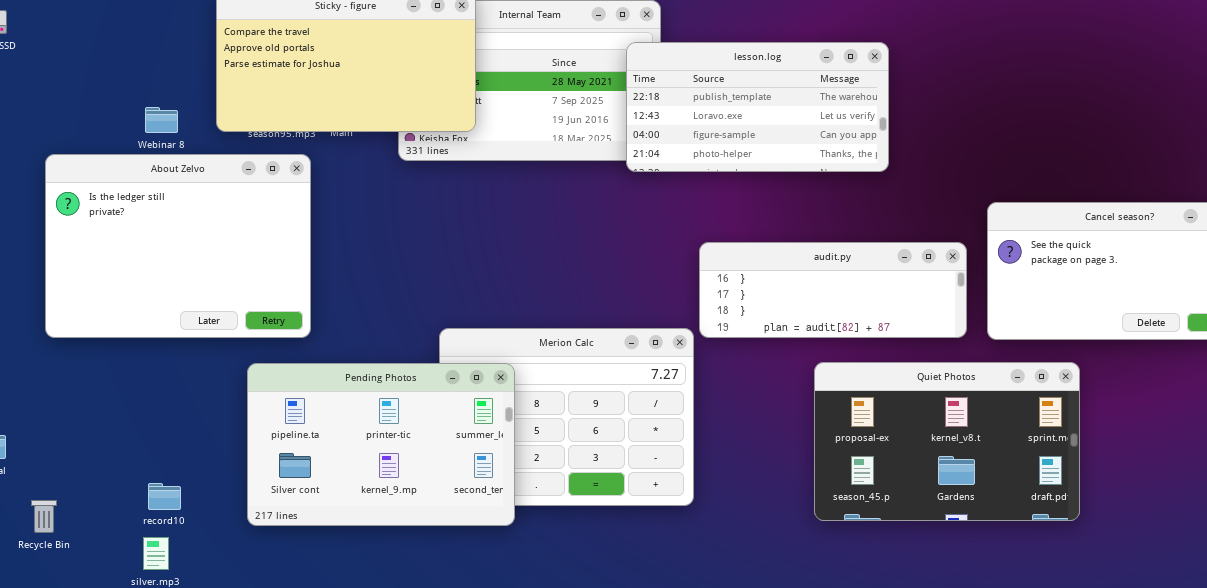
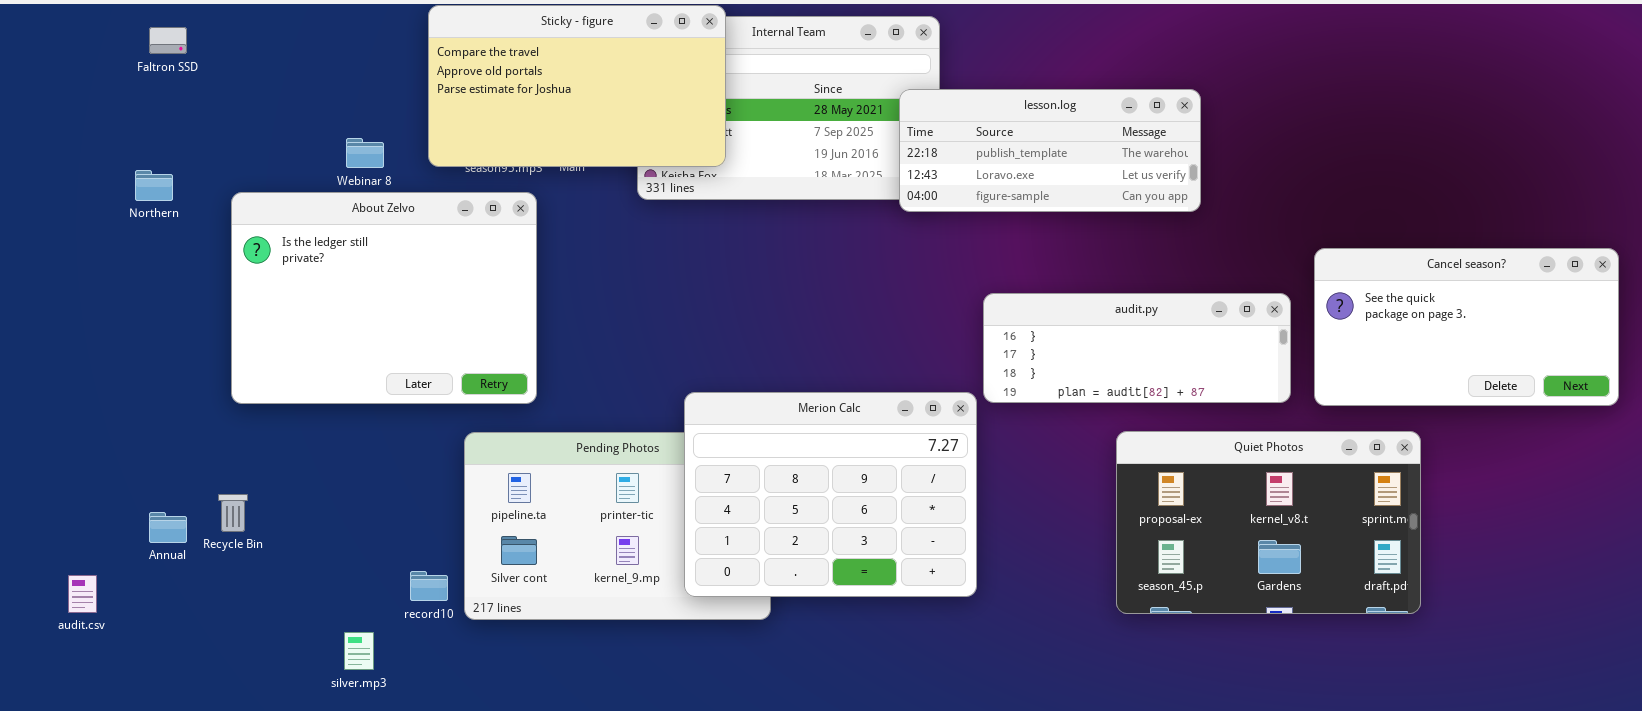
lesson.log: [626,42,889,172] -> [899,89,1201,212], resized
Merion Calc: [439,328,694,506] -> [684,392,977,597], raised
record10: [148,483,181,510] -> [410,571,448,601], moved
Recycle Bin: [31,500,57,533] -> [218,494,248,532], moved

